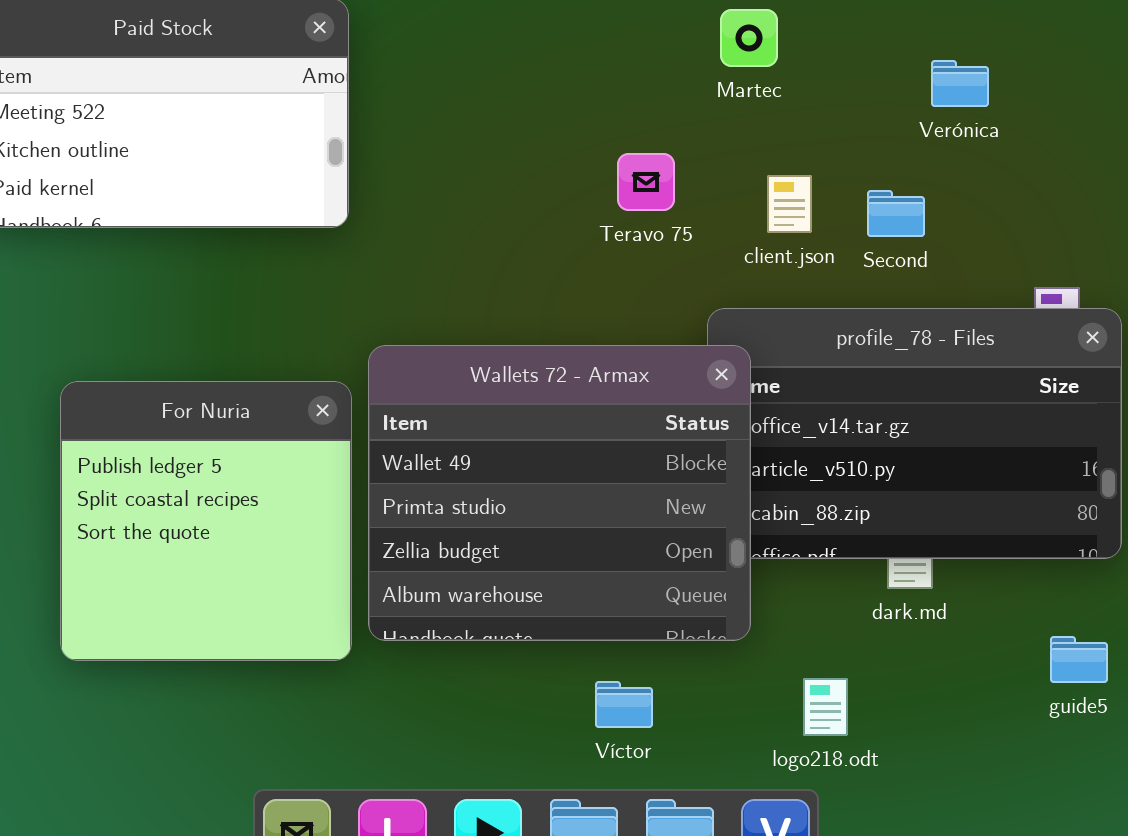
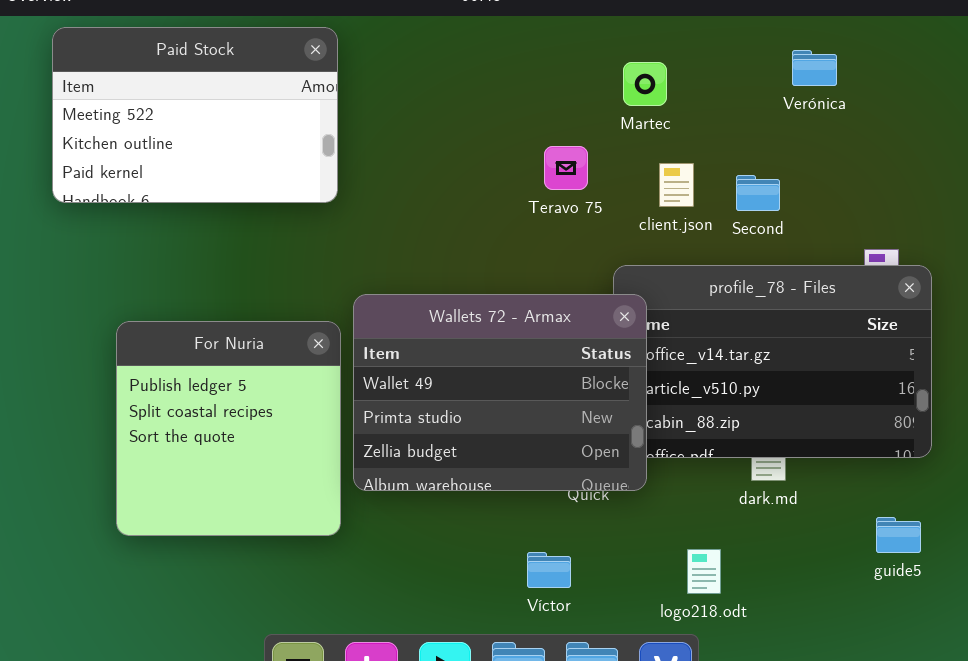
Martec: [720,9,778,67] -> [623,62,667,106], moved
Verónica: [931,60,989,107] -> [792,50,837,86], moved
Wallets 72 - Armax: [368,345,751,641] -> [353,294,647,491], resized

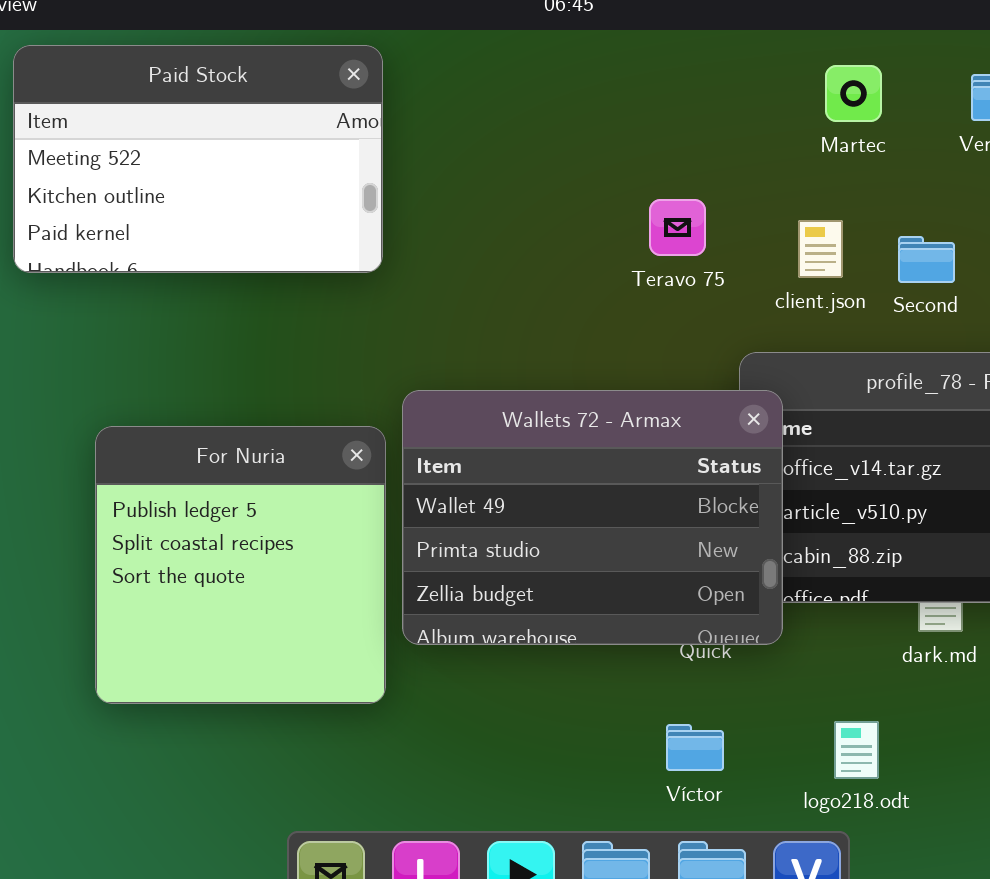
Martec: [623,62,667,106] -> [825,65,882,122], moved
Víctor: [527,552,571,588] -> [666,724,724,771], moved

